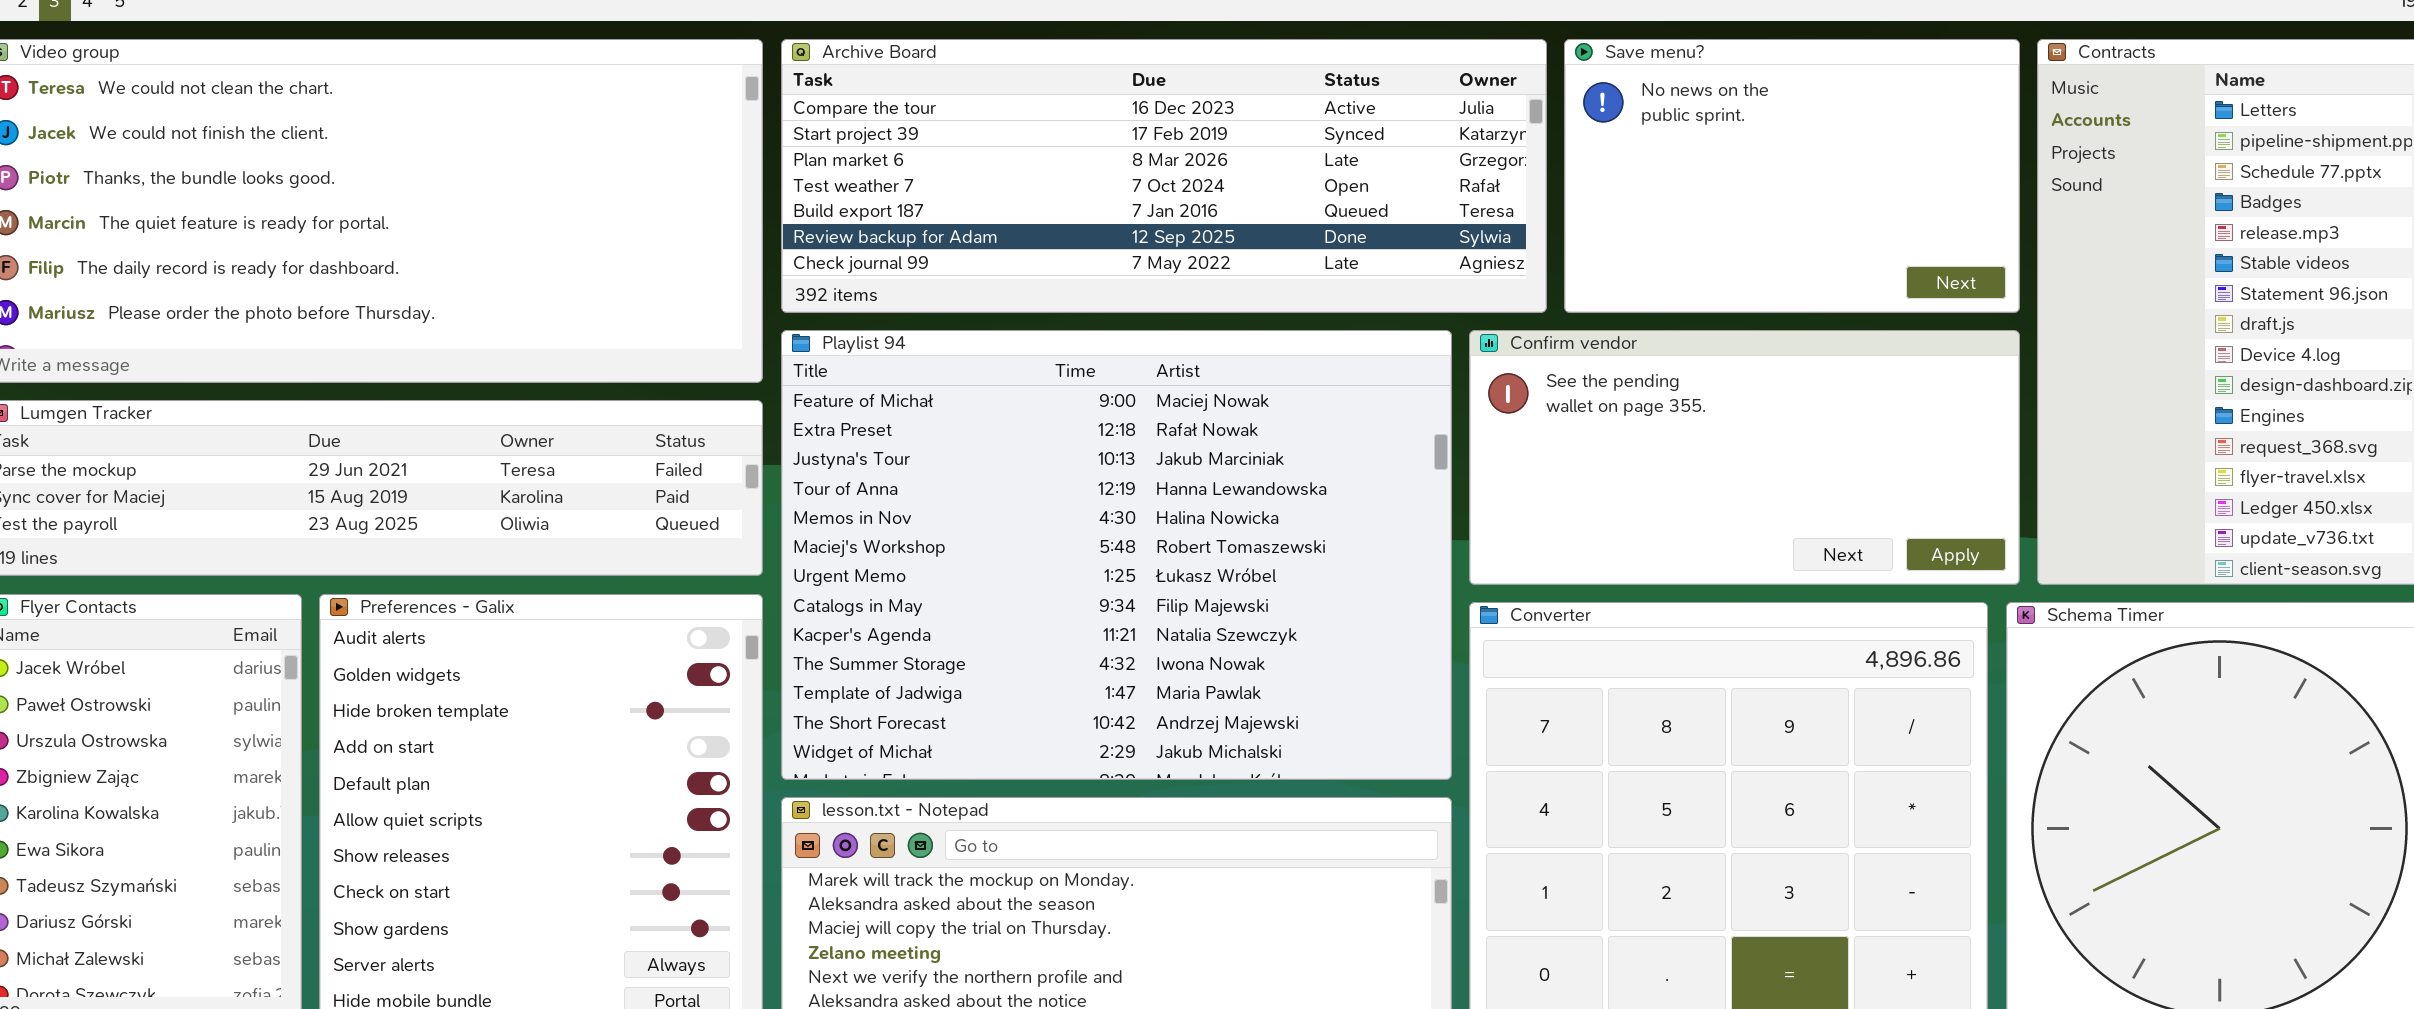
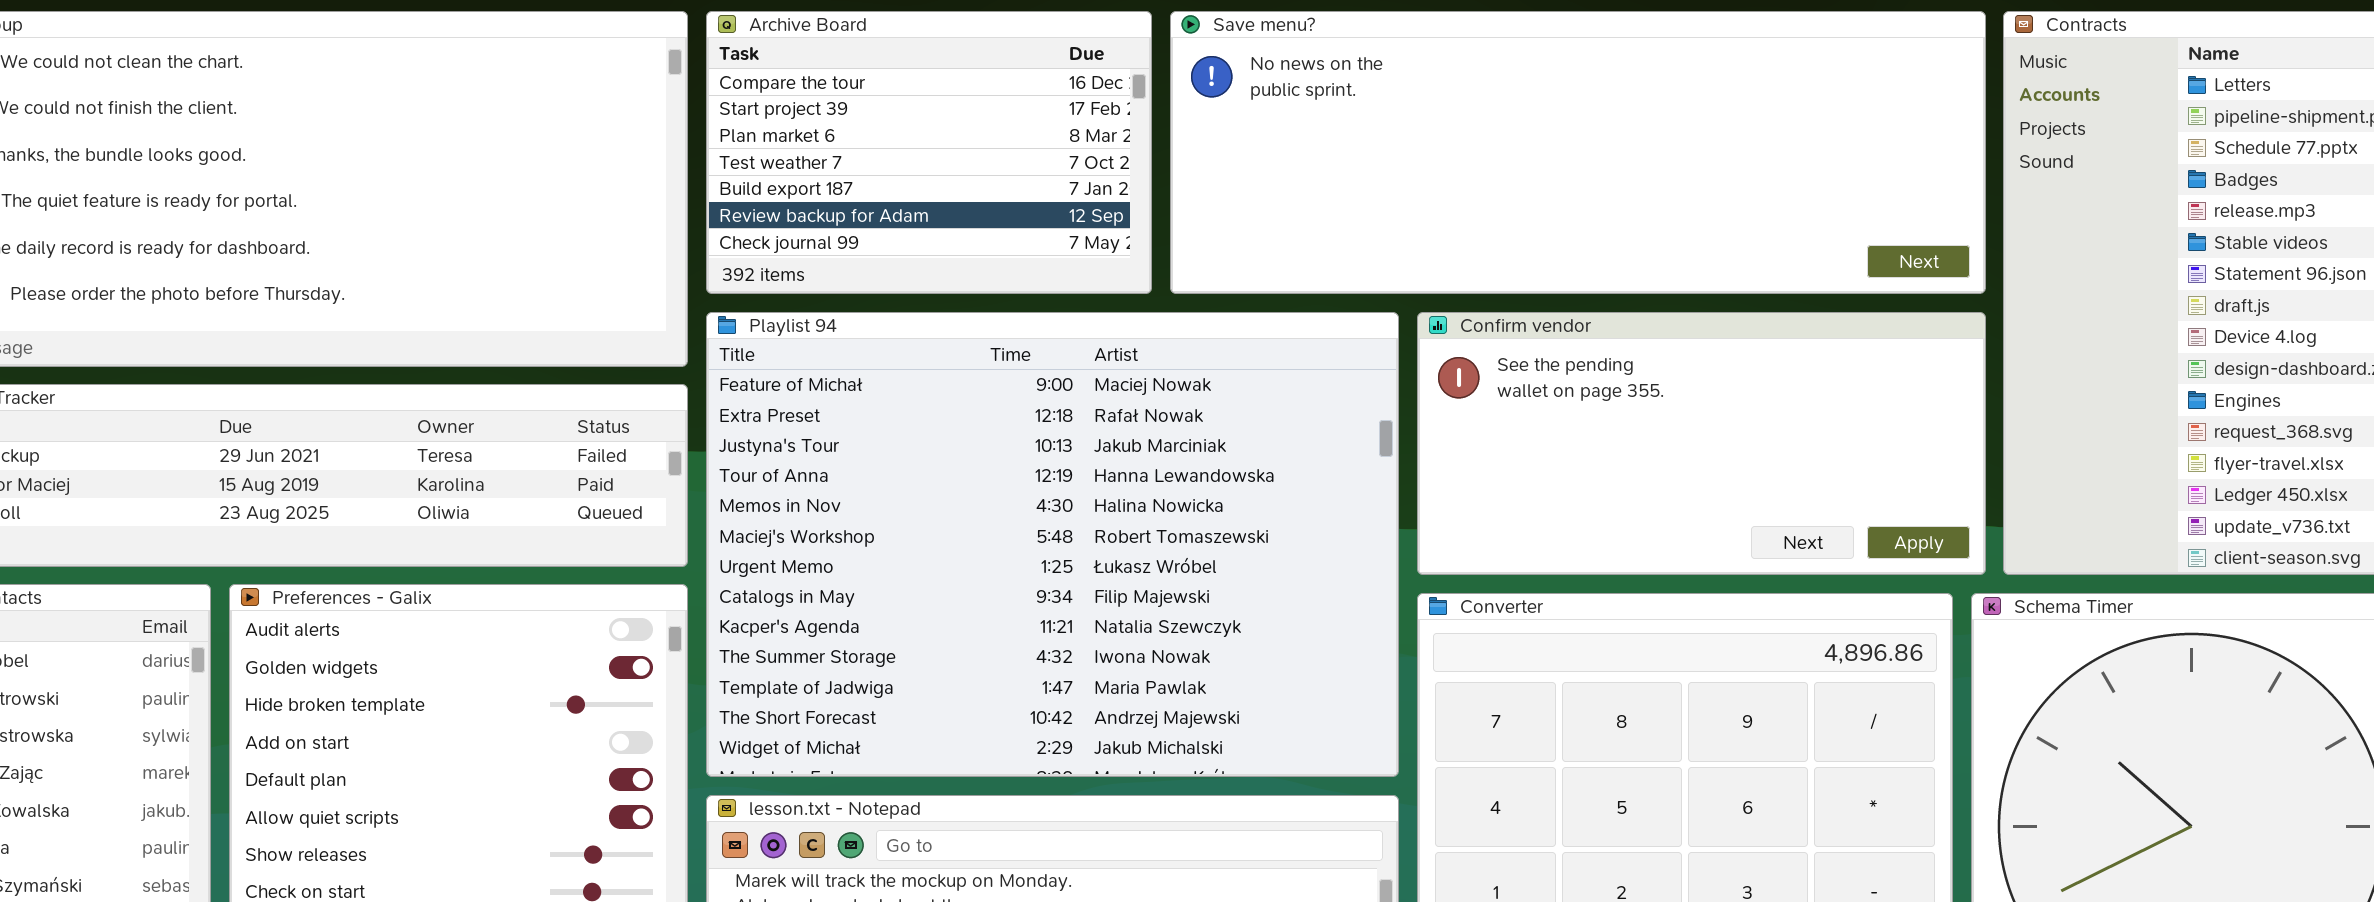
Archive Board: [781,39,1547,313] -> [706,11,1152,294], resized
Save menu?: [1564,39,2020,313] -> [1170,11,1986,294], resized

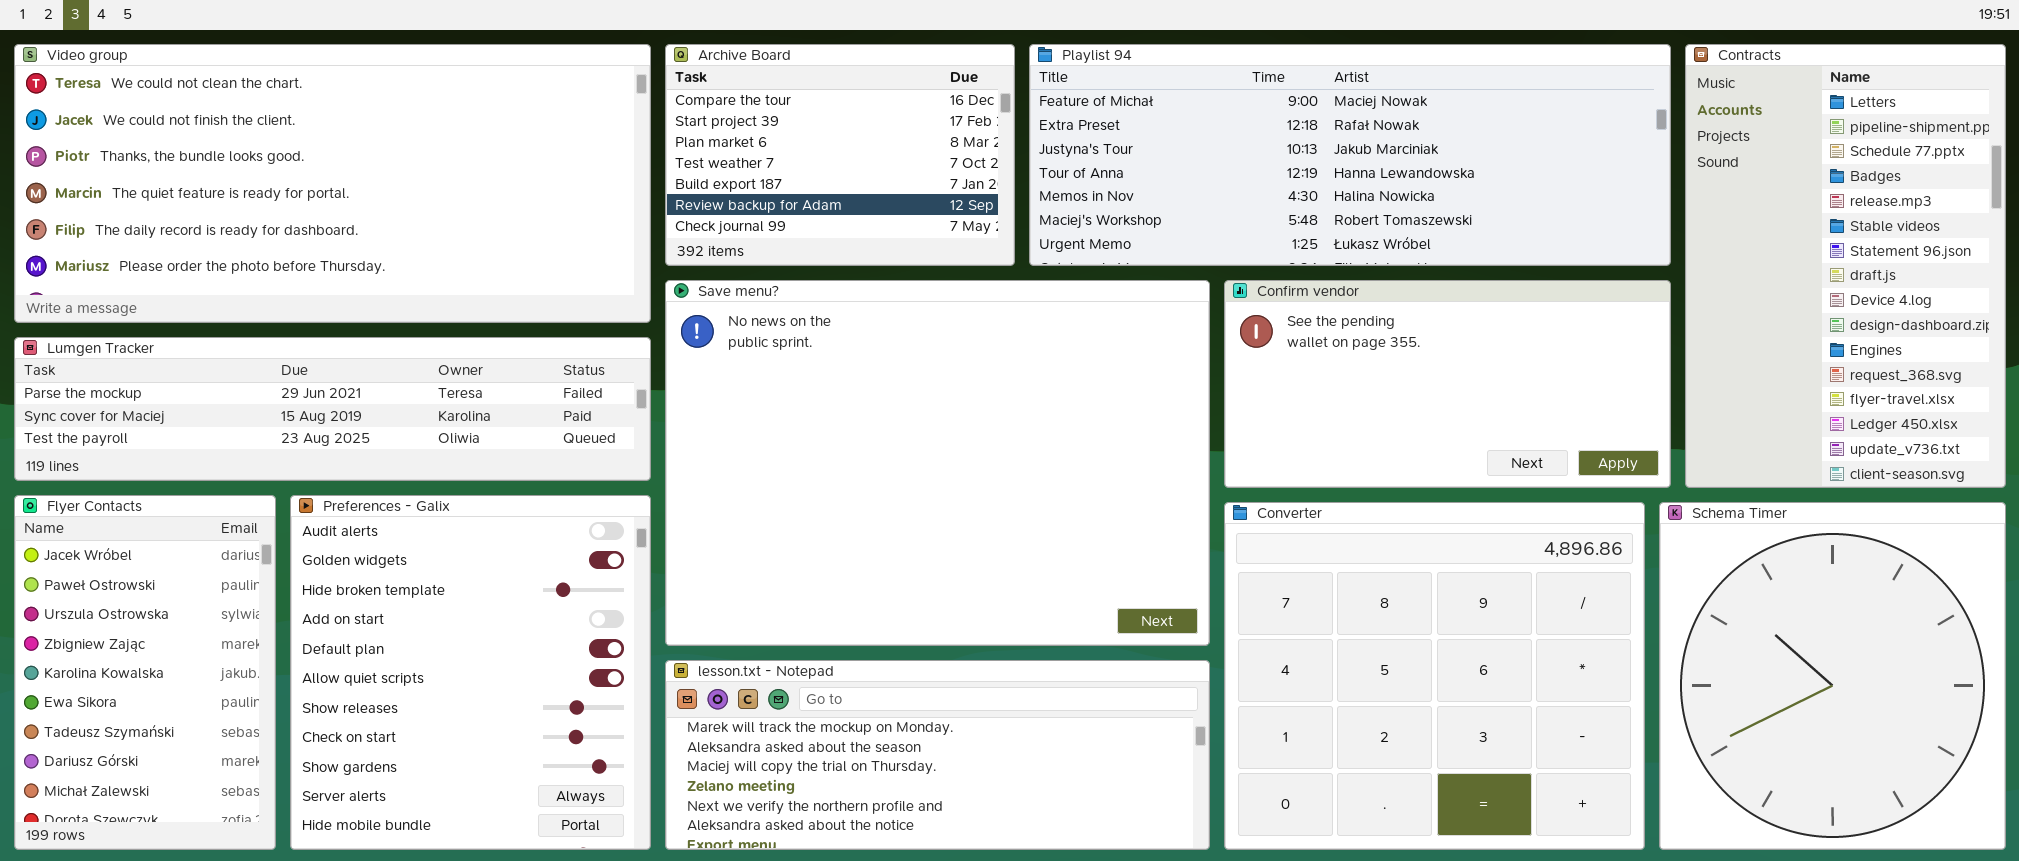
Save menu?: [1170,11,1986,294] -> [665,280,1210,646], moved, resized
Playlist 94: [706,312,1399,777] -> [1029,44,1671,266], moved, resized

